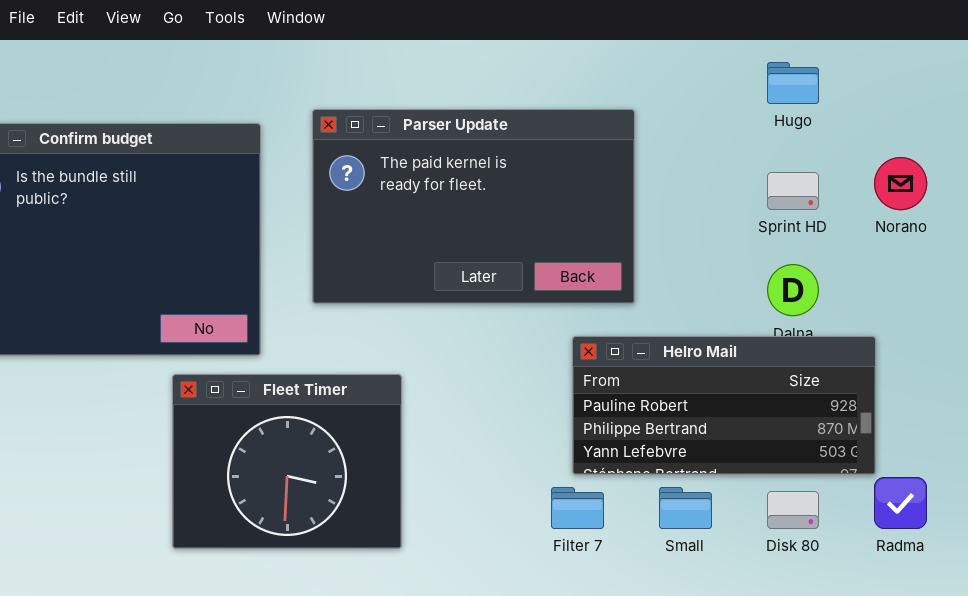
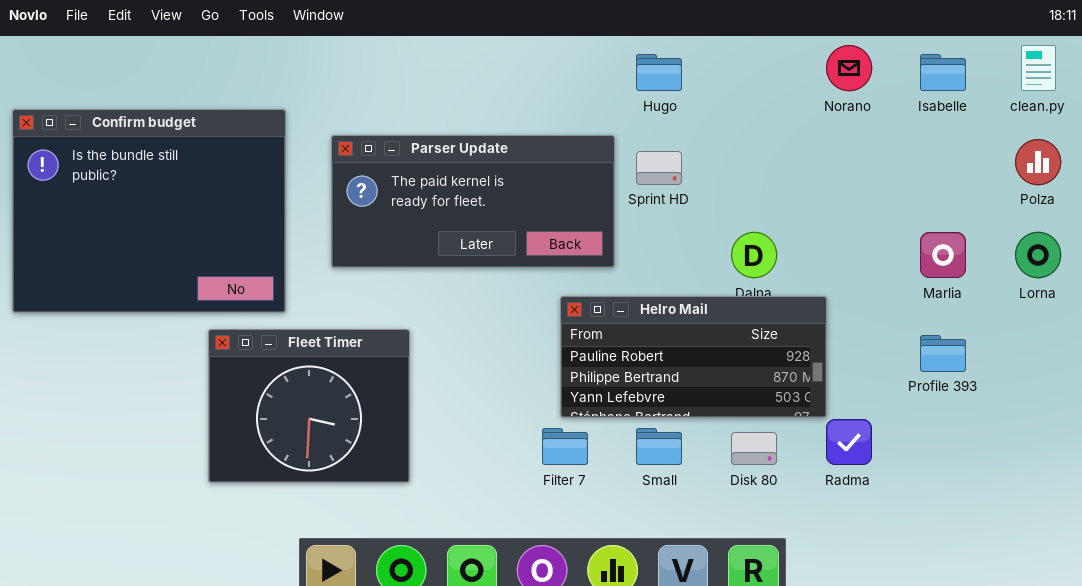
Hugo: [767,62,819,104] -> [636,54,682,91], moved
Parser Update: [312,109,635,304] -> [331,135,615,268], resized
Norano: [874,157,927,210] -> [826,45,872,91], moved
Sprint HD: [767,172,819,210] -> [636,151,682,185], moved

